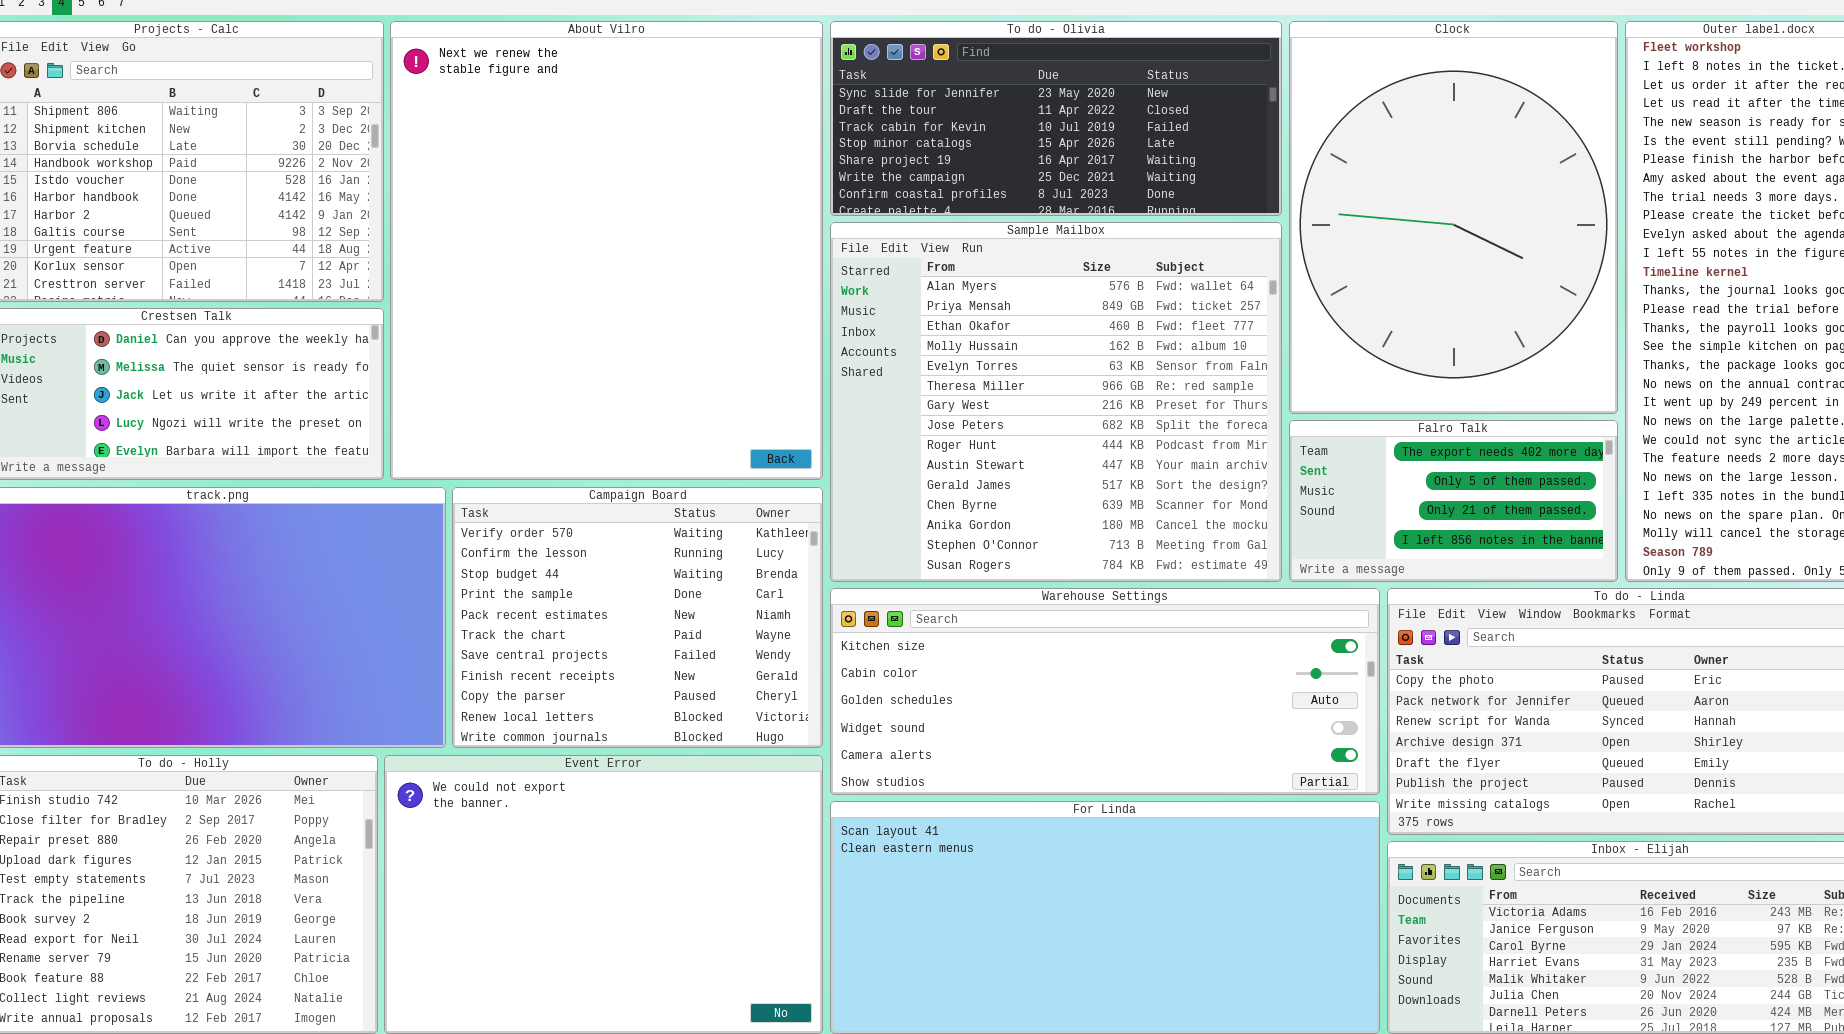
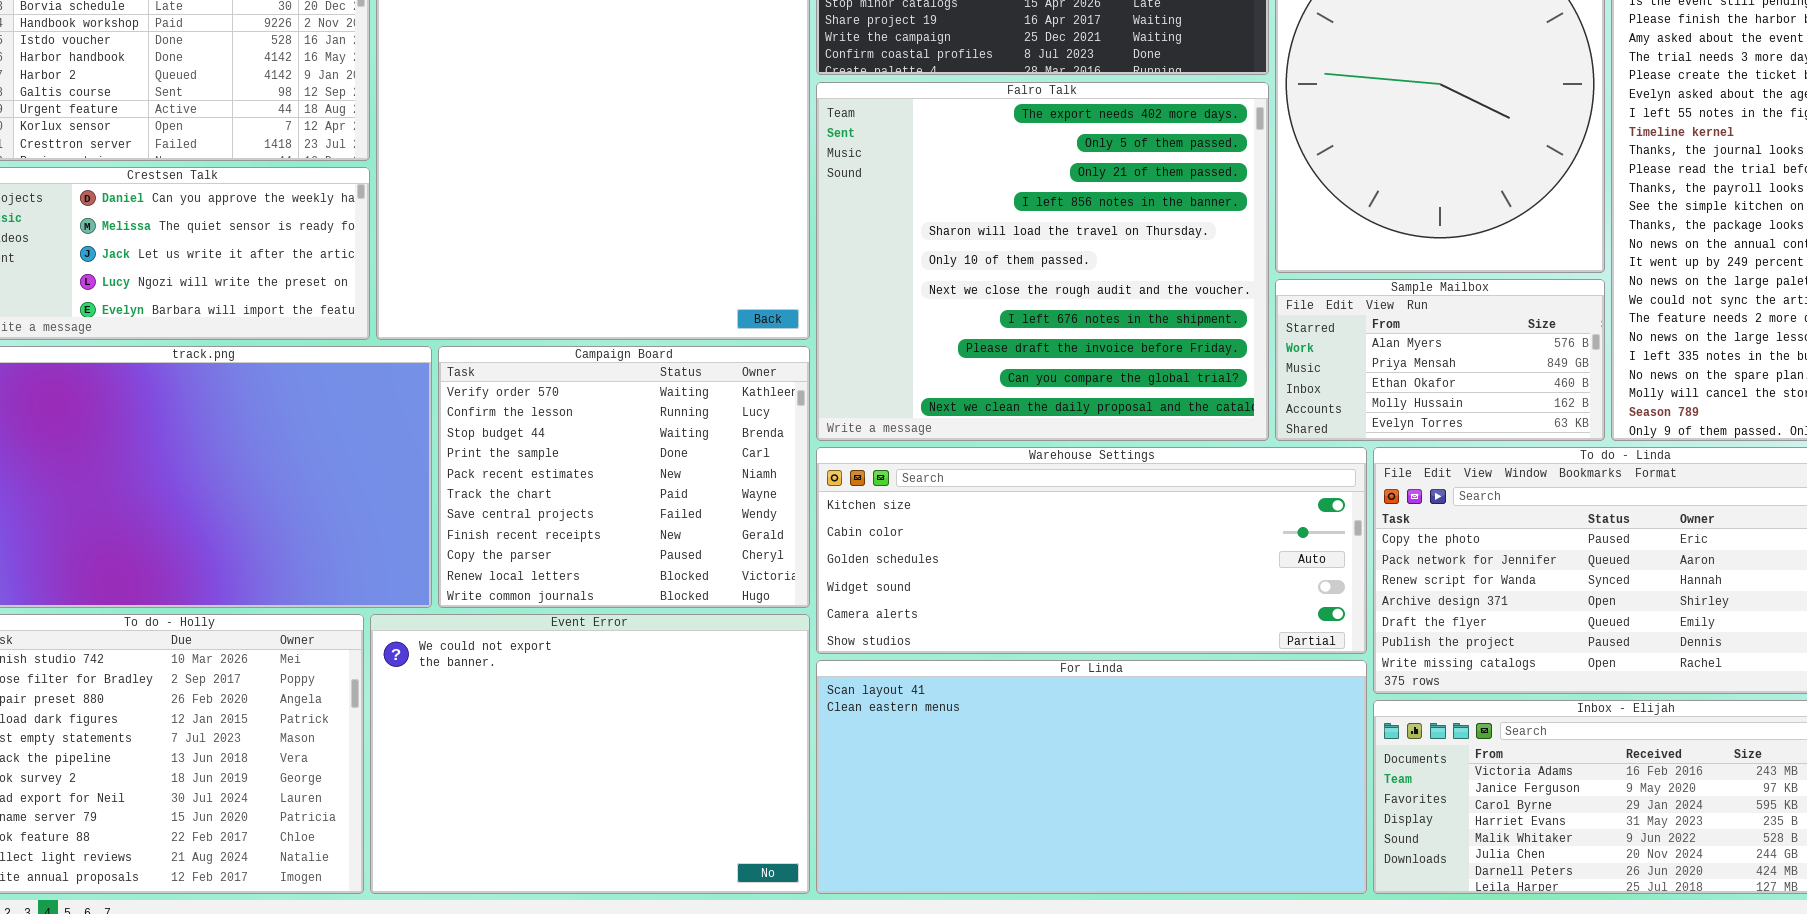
Sample Mailbox: [830,222,1282,582] -> [1275,279,1605,441], moved, resized
Falro Talk: [1289,420,1618,582] -> [816,82,1269,441], moved, resized

